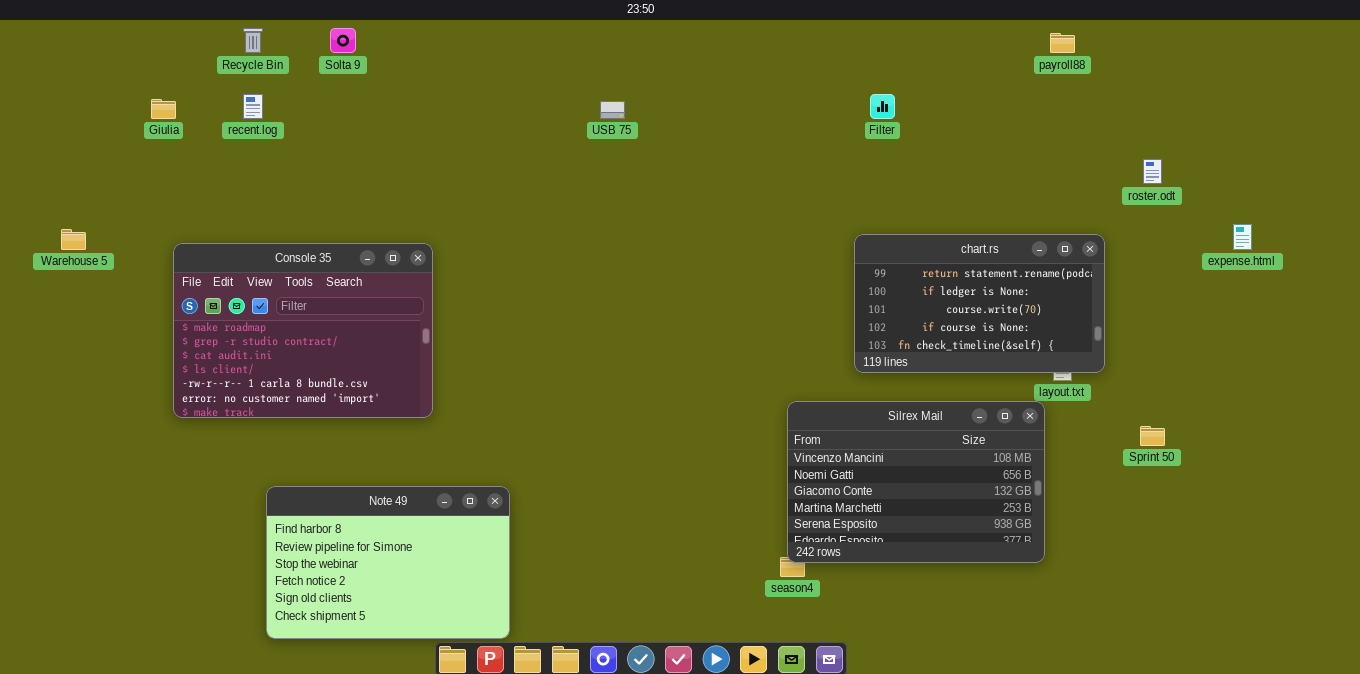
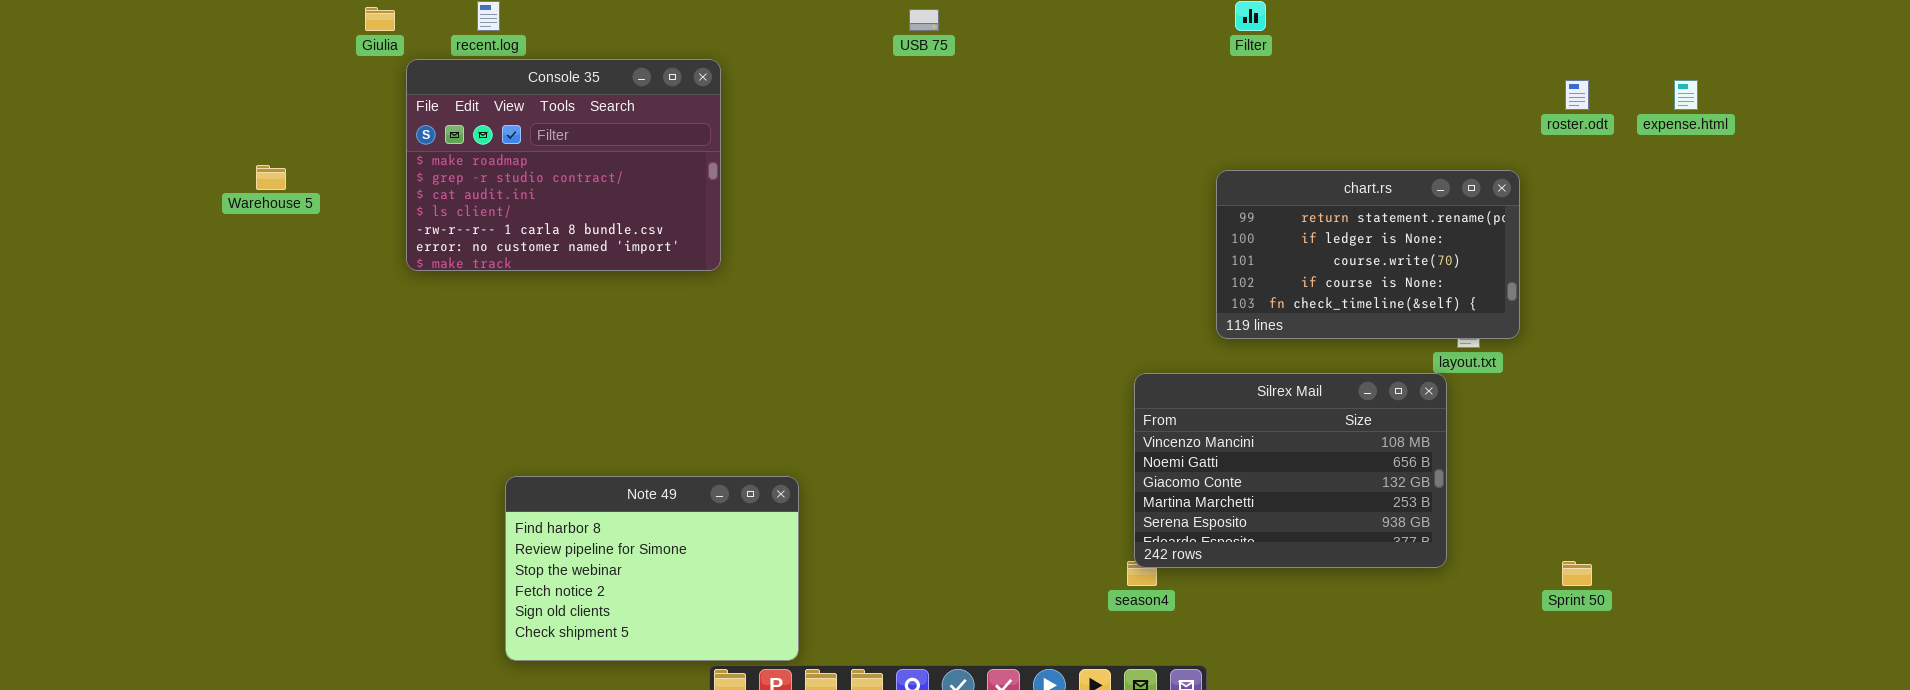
expense.html: [1233,224,1252,250] -> [1674,80,1698,110], moved
Console 35: [173,243,433,418] -> [406,59,721,271], moved
Sprint 50: [1140,426,1165,446] -> [1562,561,1592,586], moved

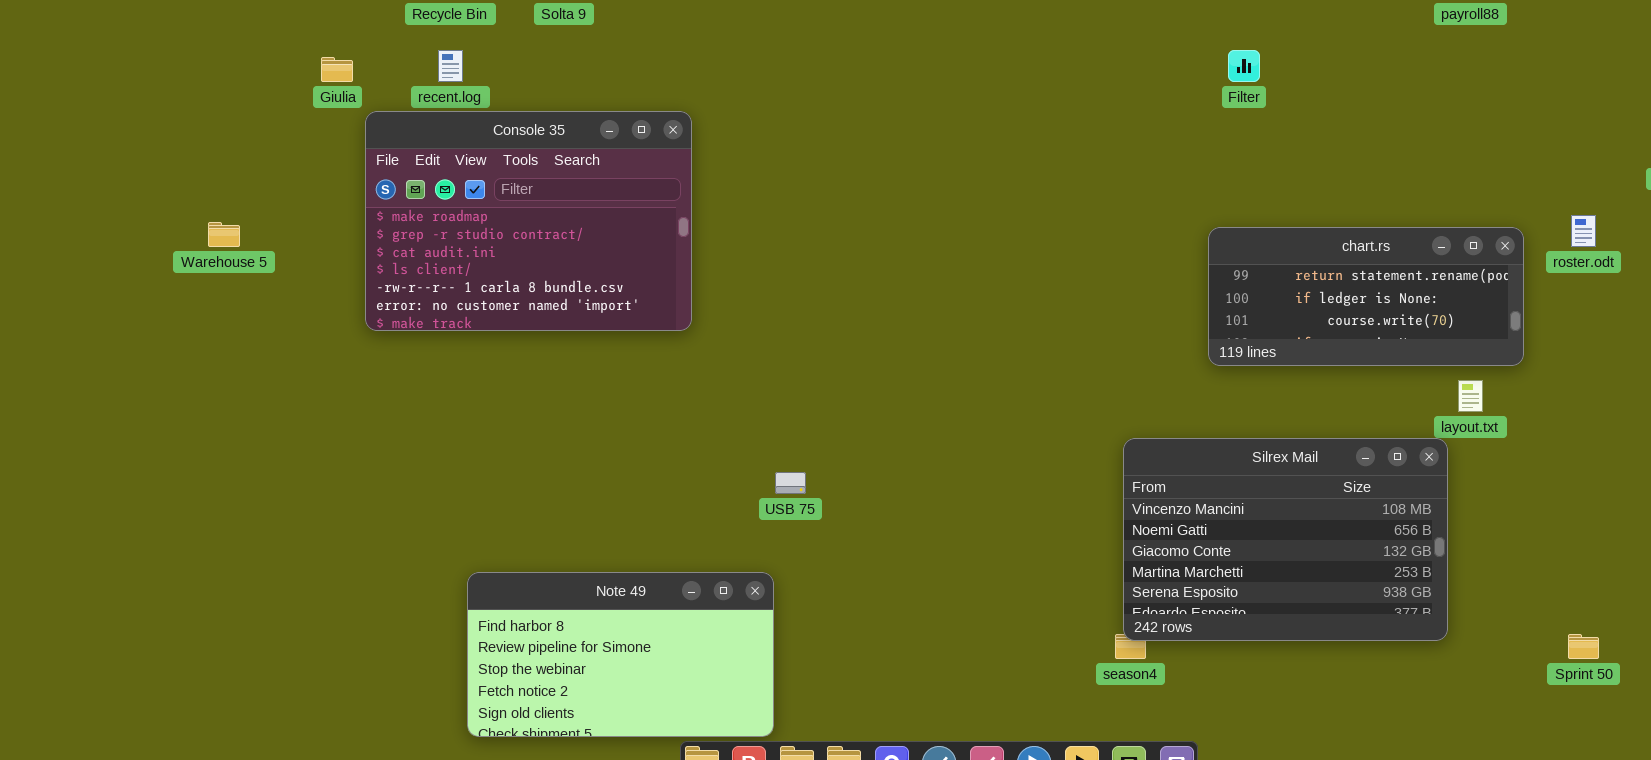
USB 75: [909,9,939,31] -> [775,472,806,494], moved
roster.odt: [1565,80,1589,110] -> [1571,215,1596,247], moved
chart.rs: [1216,170,1520,339] -> [1208,227,1524,366], resized
Note 49: [505,476,799,661] -> [467,572,774,737], resized

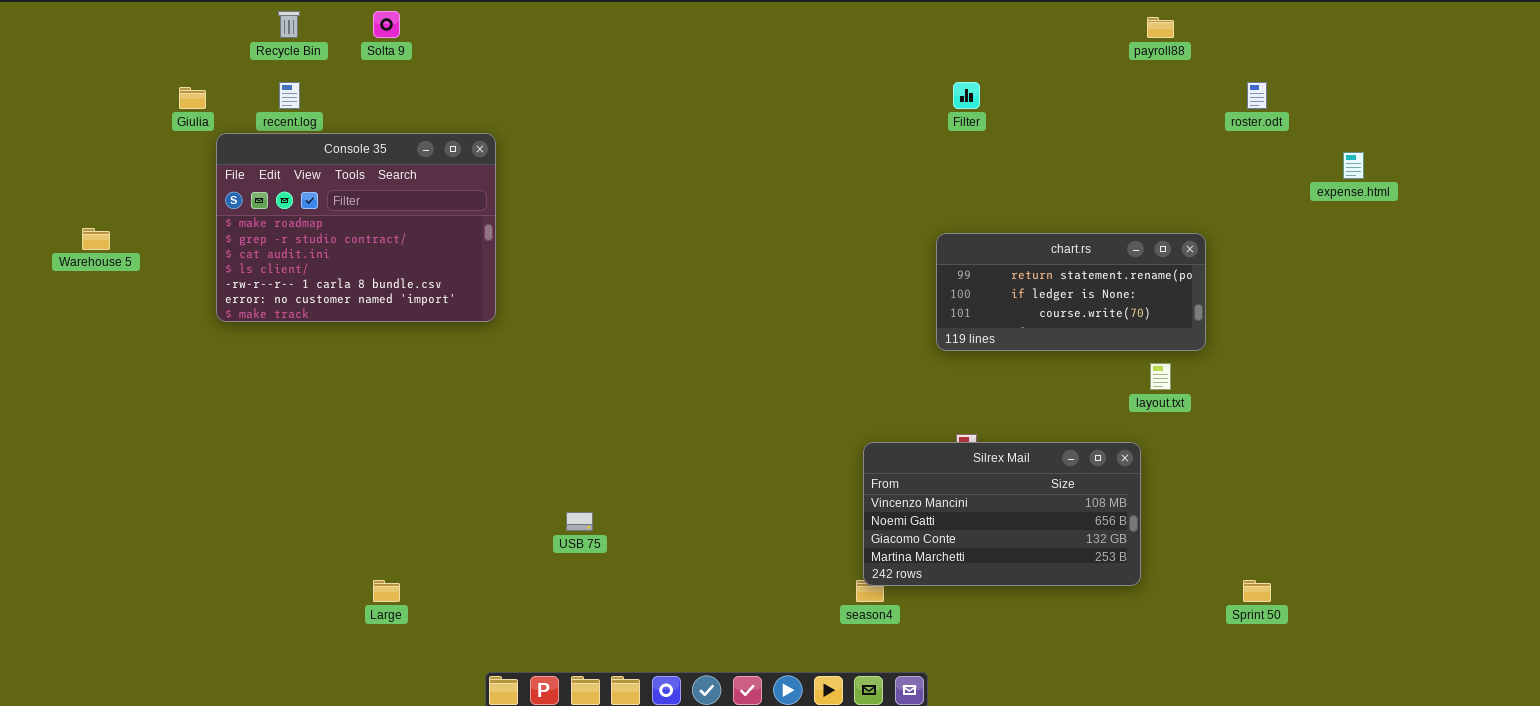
roster.odt: [1571,215,1596,247] -> [1247,82,1267,109], moved
Silrex Mail: [1123,438,1448,641] -> [863,442,1141,586], resized
USB 75: [775,472,806,494] -> [566,512,593,531], moved
Note 49: [467,572,774,737] -> none, closed

